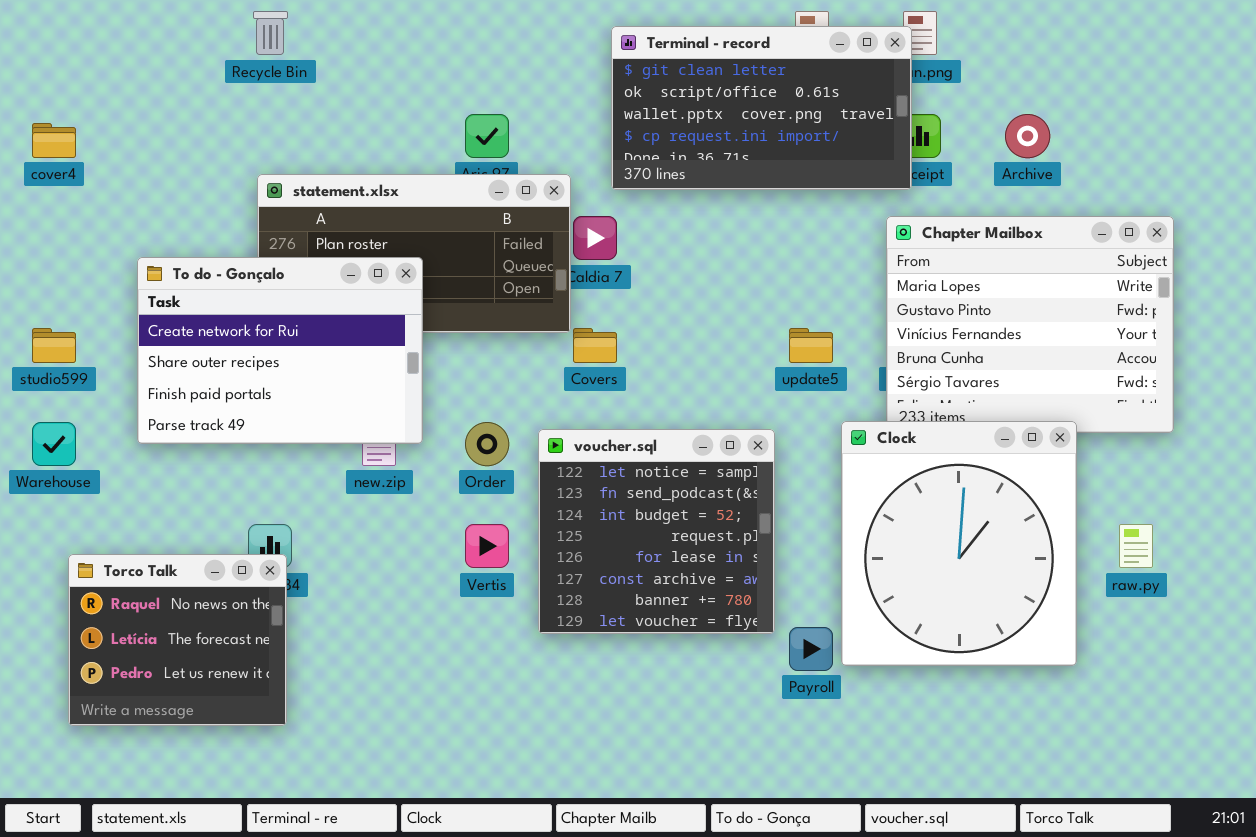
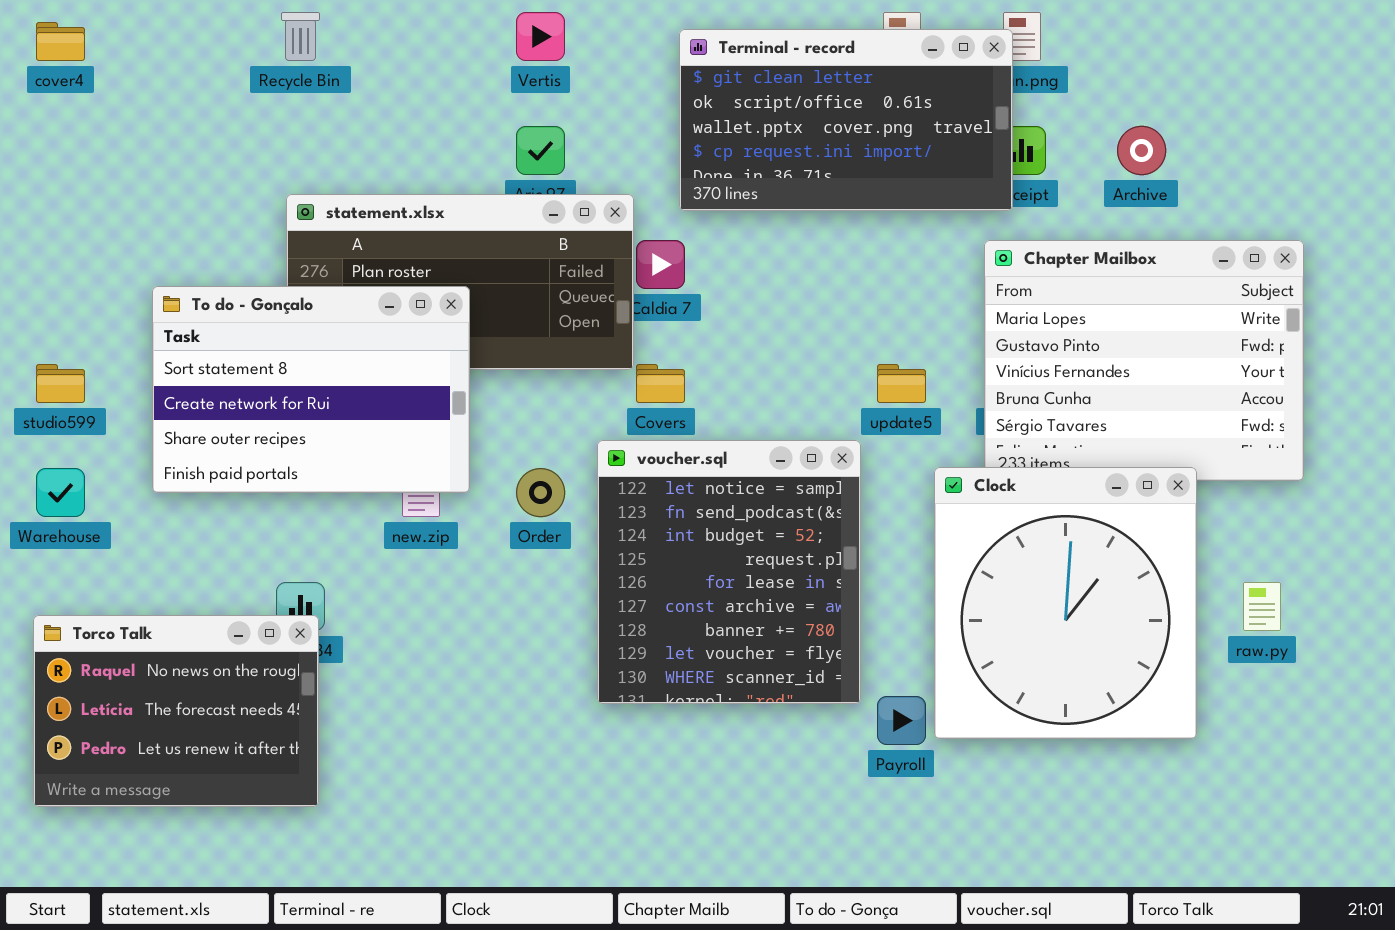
cover4: [32,123,76,158] -> [36,22,85,61], moved
To do - Gonçalo: [137,257,423,444] -> [152,286,470,493], scrolled up 1 row
voucher.sql: [538,429,775,634] -> [597,440,861,704], resized
Vertis: [465,524,509,568] -> [516,12,565,61], moved
Torco Talk: [68,554,287,726] -> [33,615,319,807], resized

